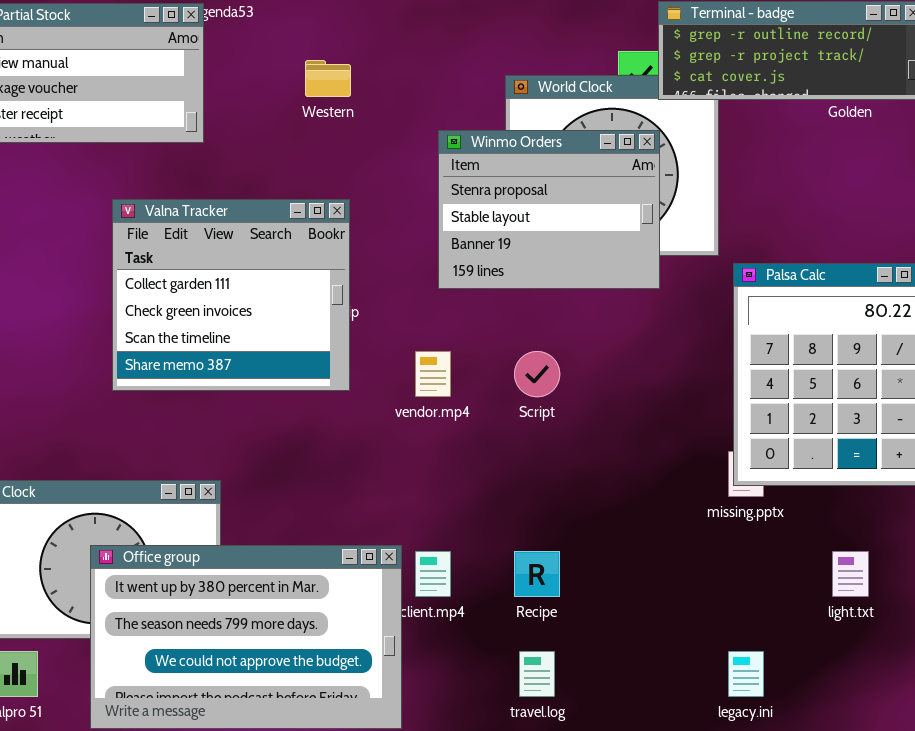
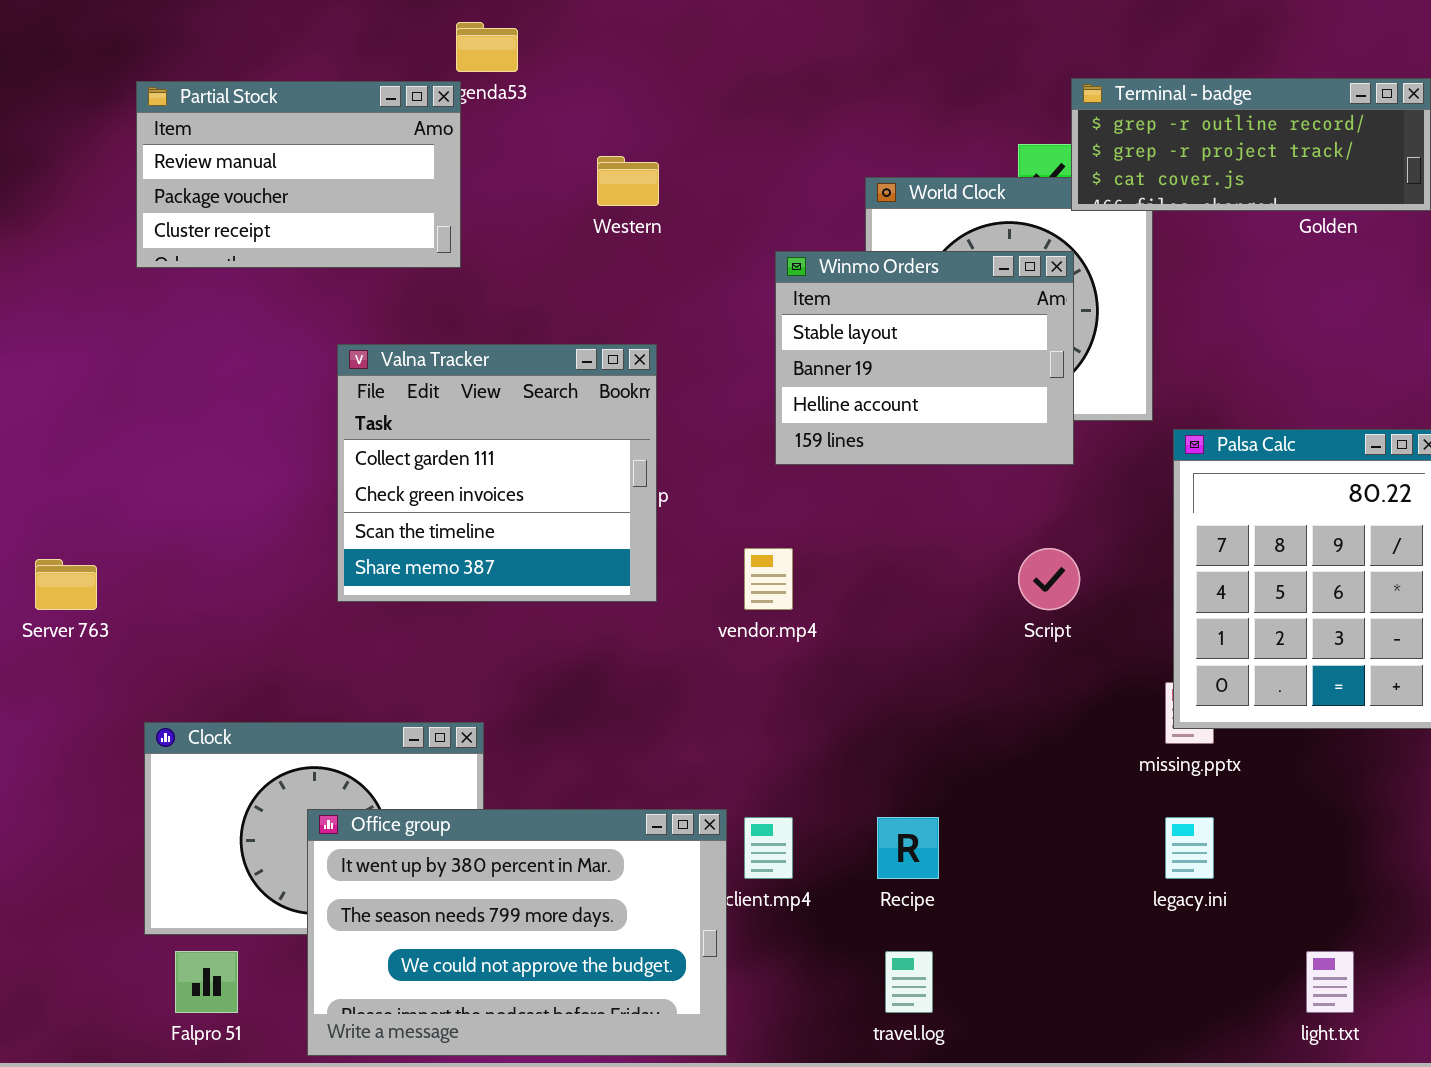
Winmo Orders: [438,130,660,289] -> [775,251,1074,465], scrolled down 1 row
Script: [514,351,560,397] -> [1018,548,1080,610], moved
light.txt: [832,551,869,597] -> [1306,951,1354,1013], moved
legacy.ini: [728,651,764,697] -> [1165,817,1214,879], moved

